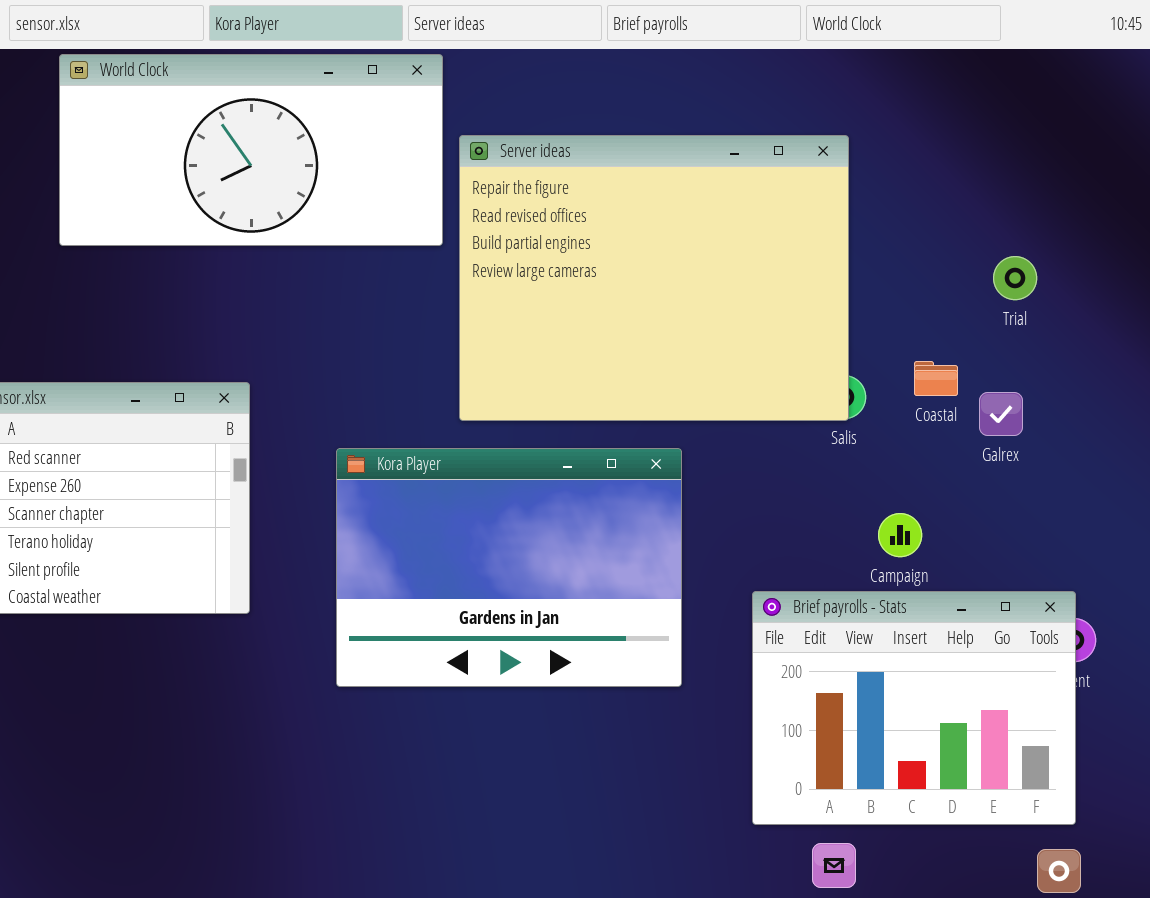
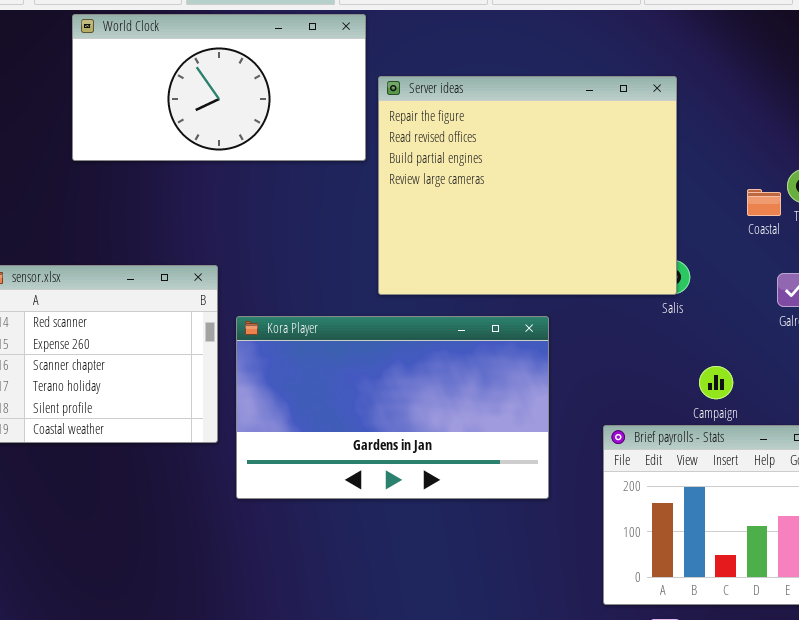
Coastal: [914,361,958,396] -> [747,189,781,216], moved
Kora Player: [336,448,682,687] -> [236,316,549,499], resized

